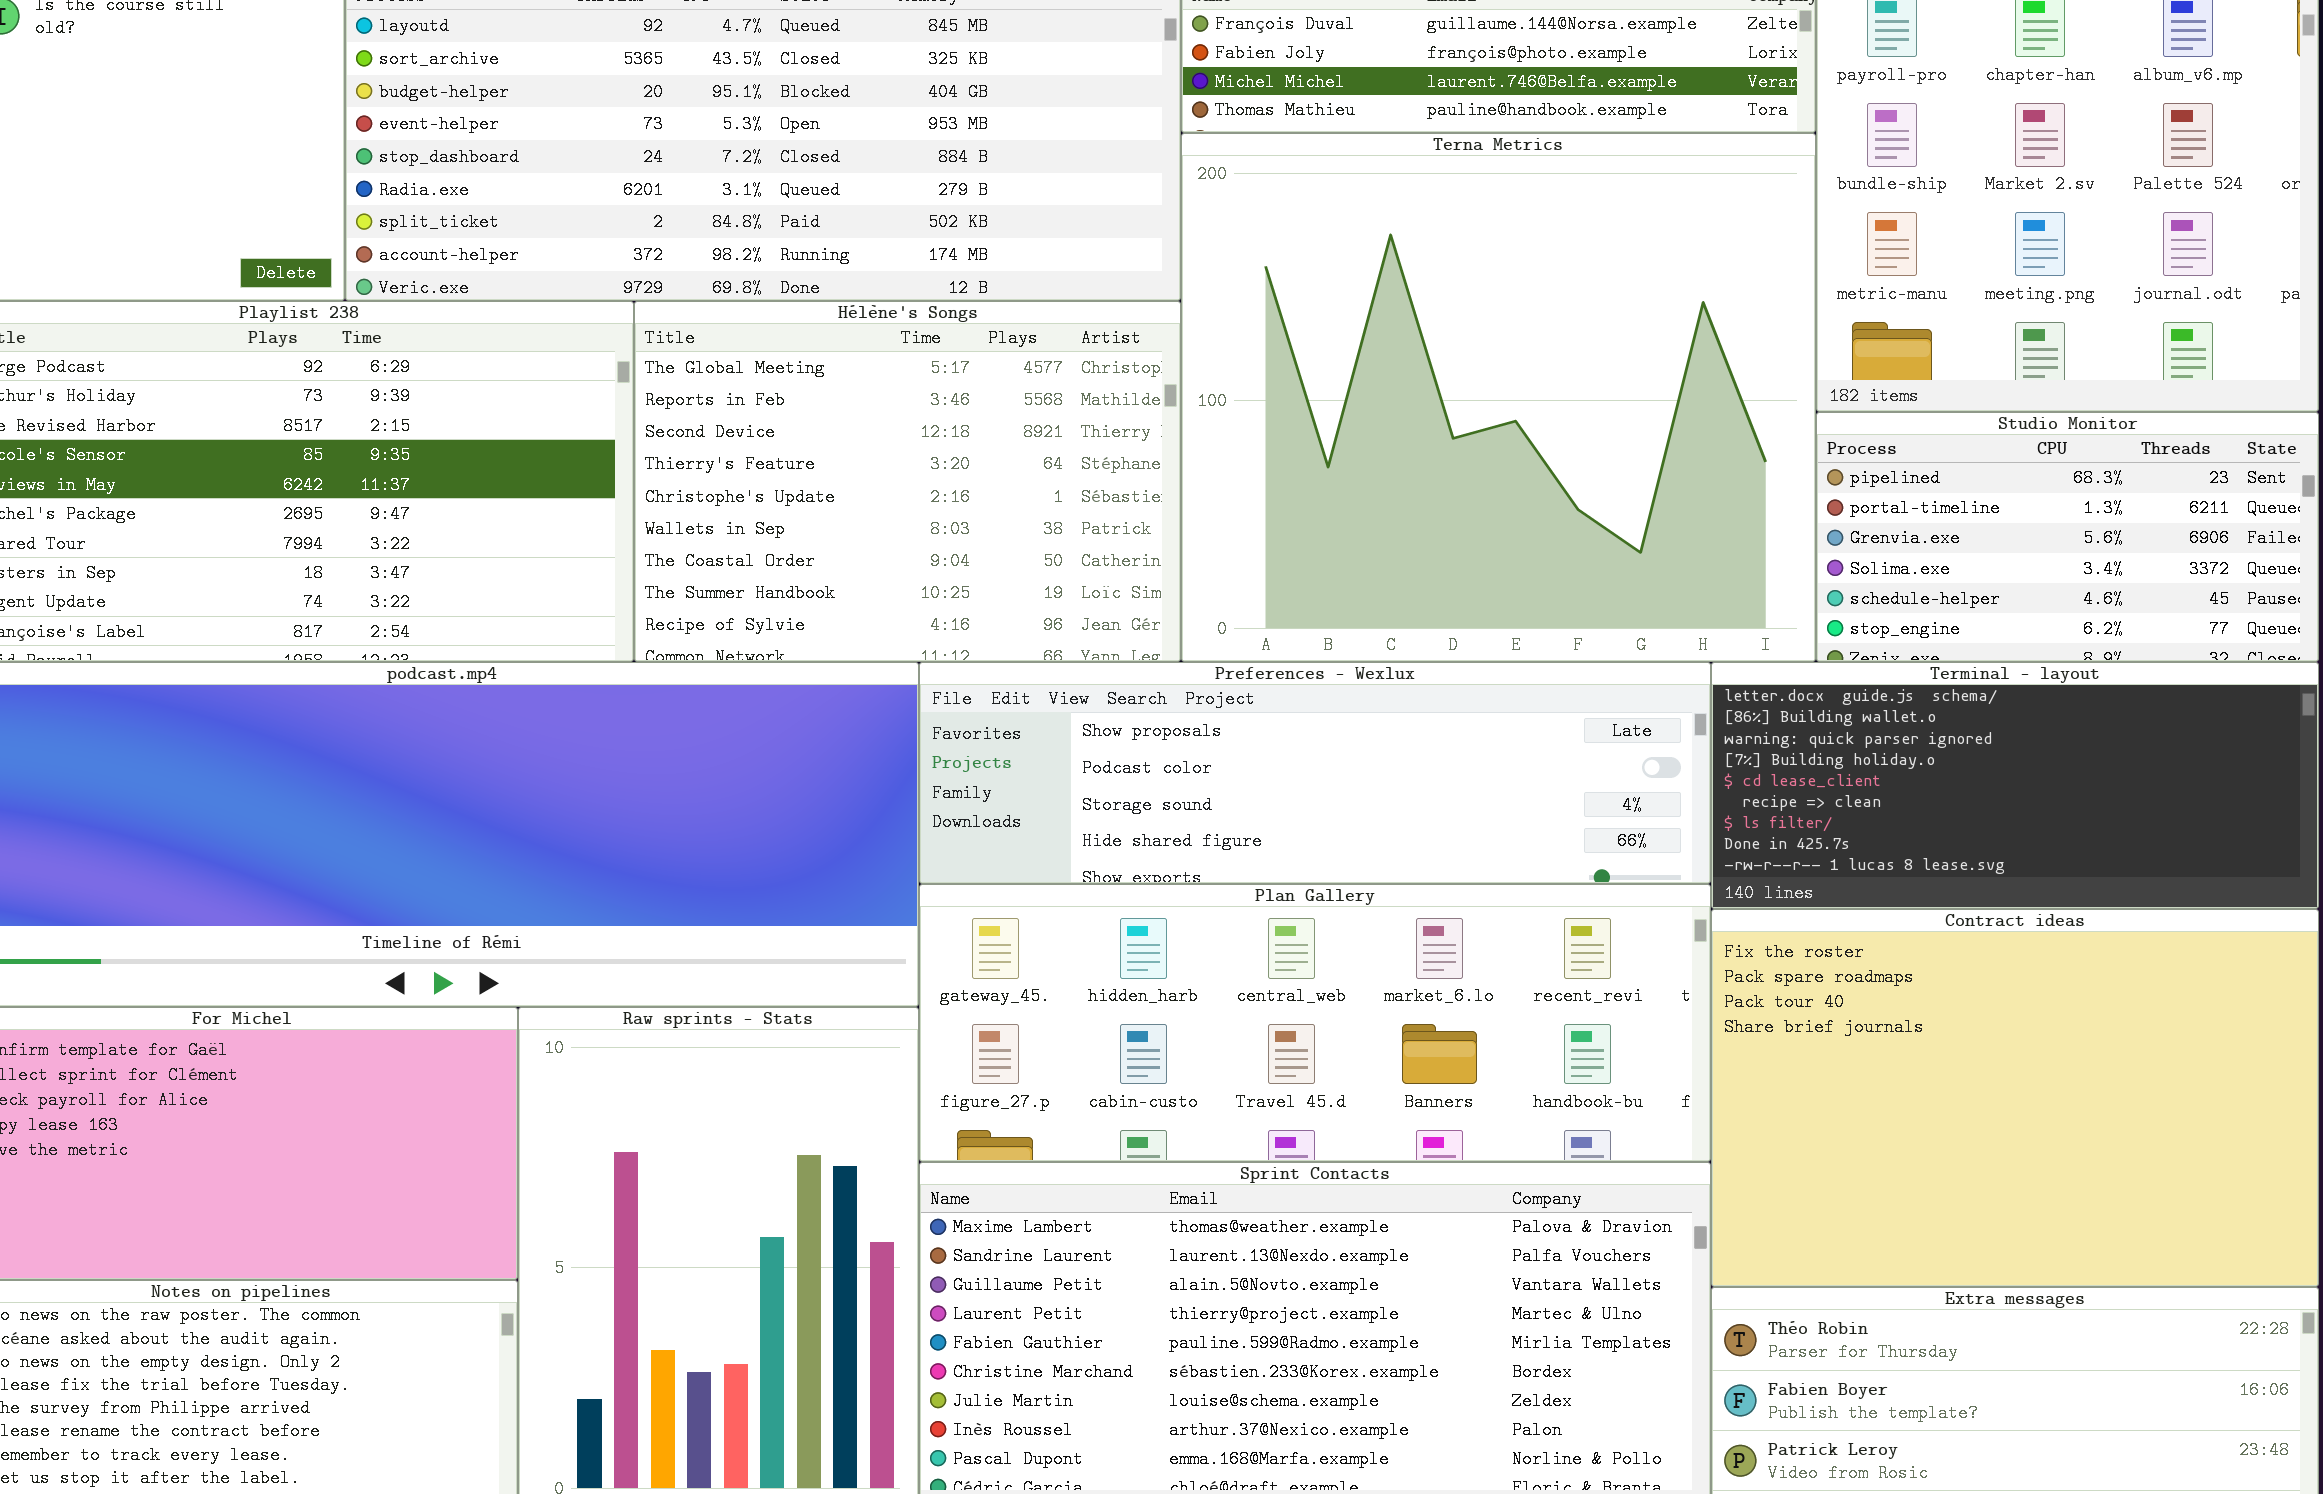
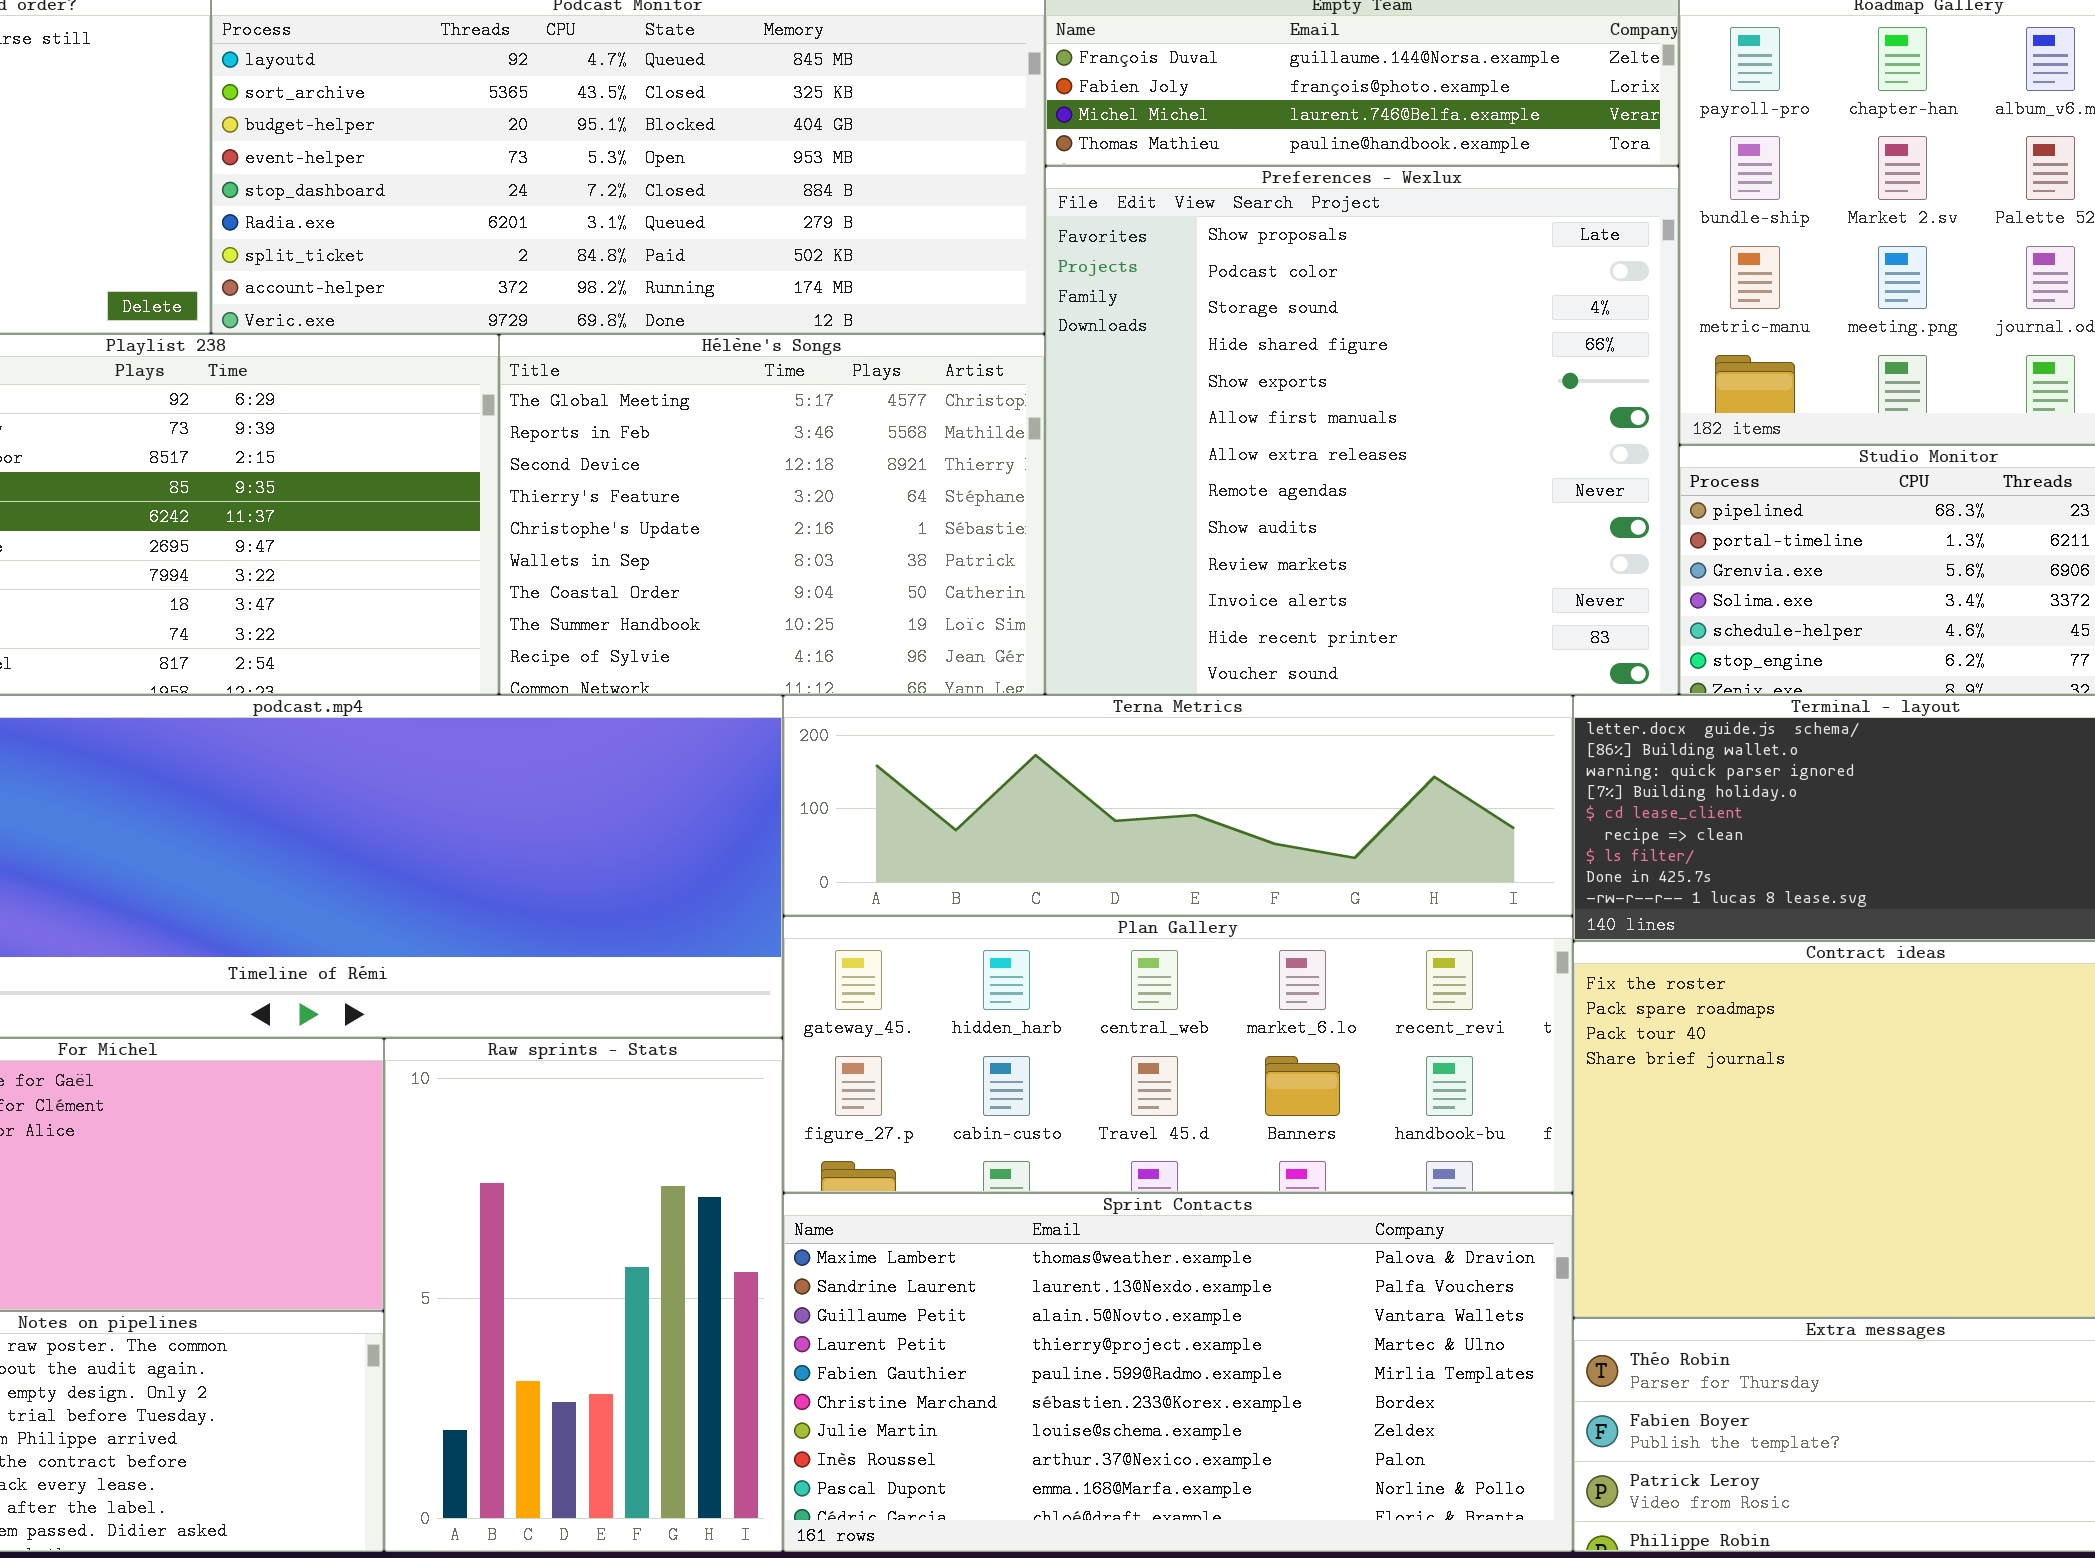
Terna Metrics: [1181,133,1816,662] -> [783,695,1573,916], moved, resized
Preferences - Wexlux: [919,662,1711,884] -> [1045,166,1679,695], moved, resized

